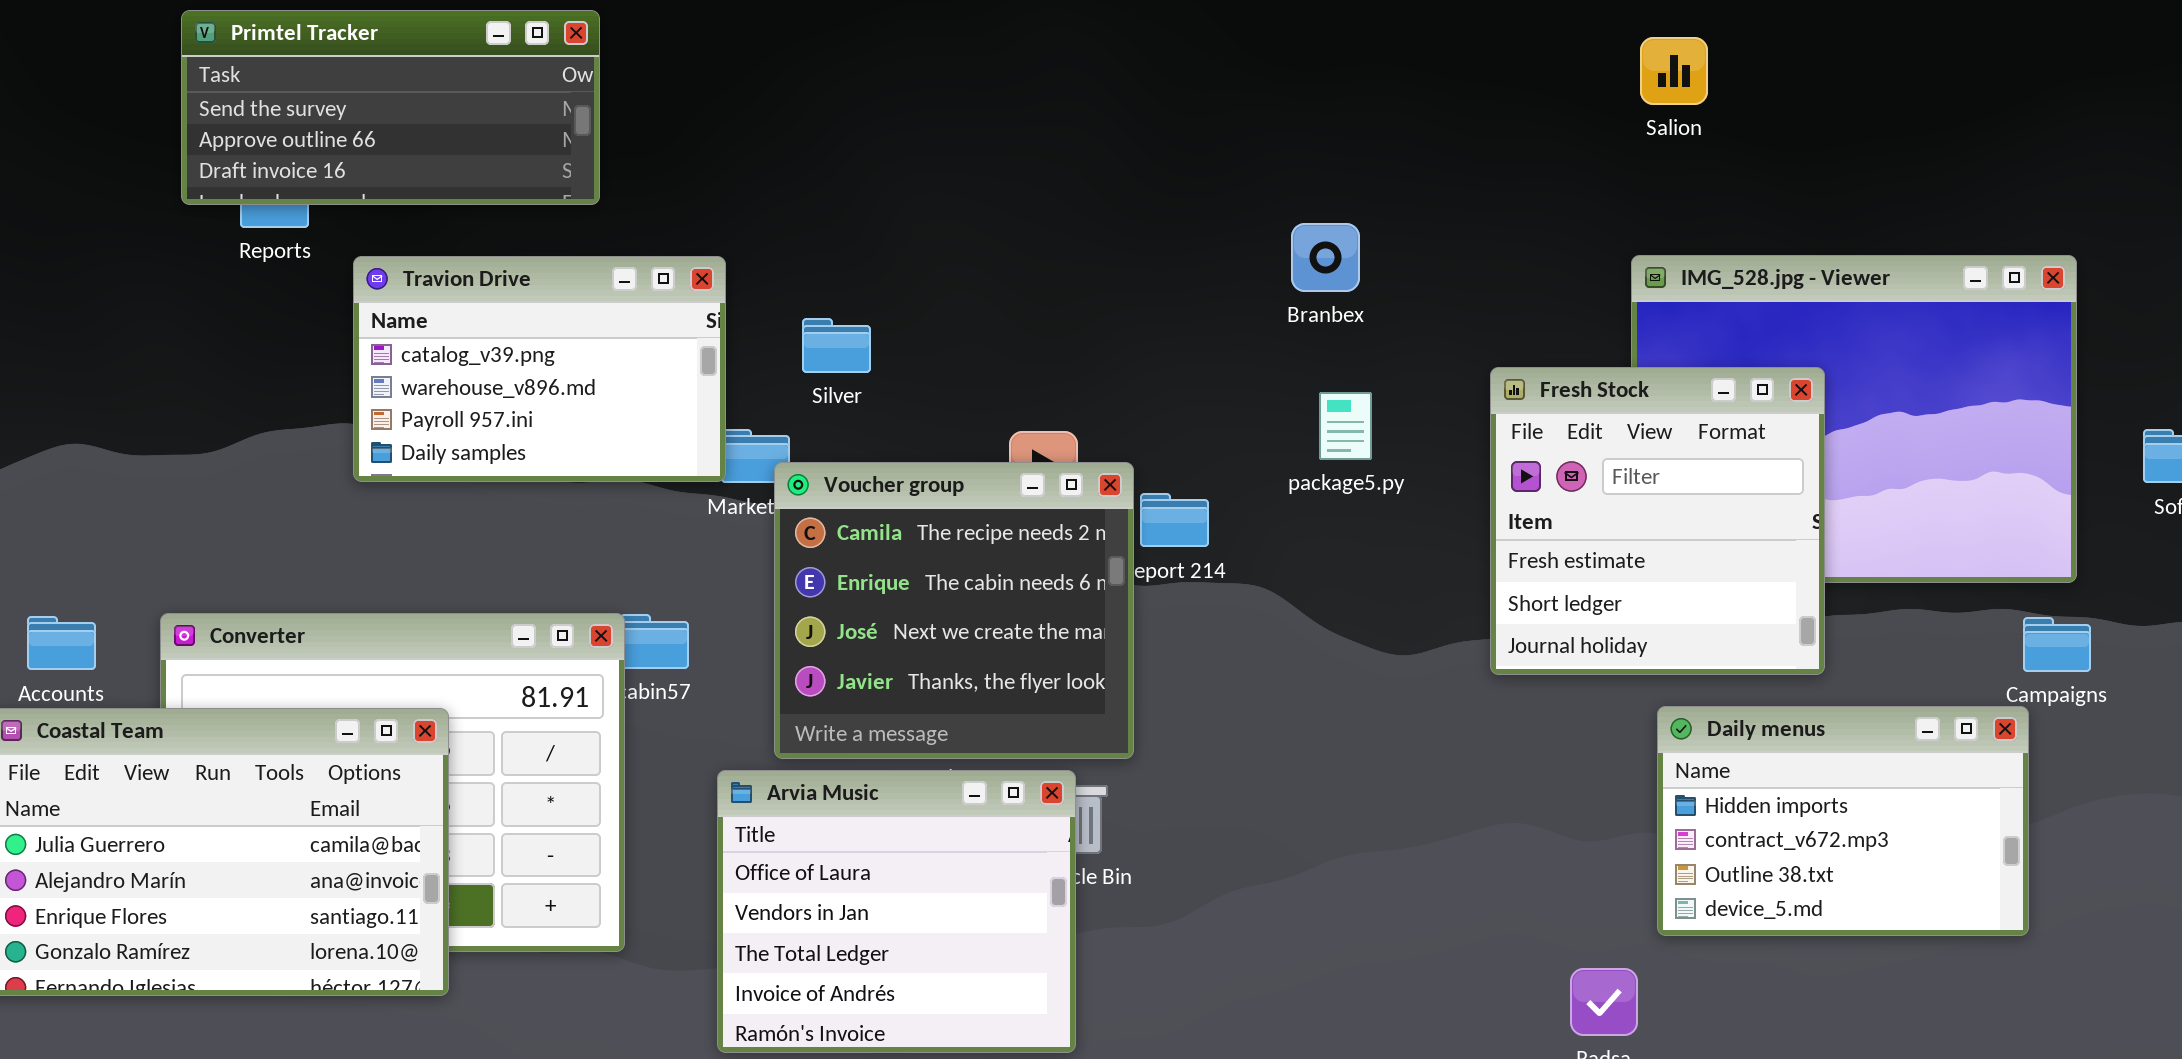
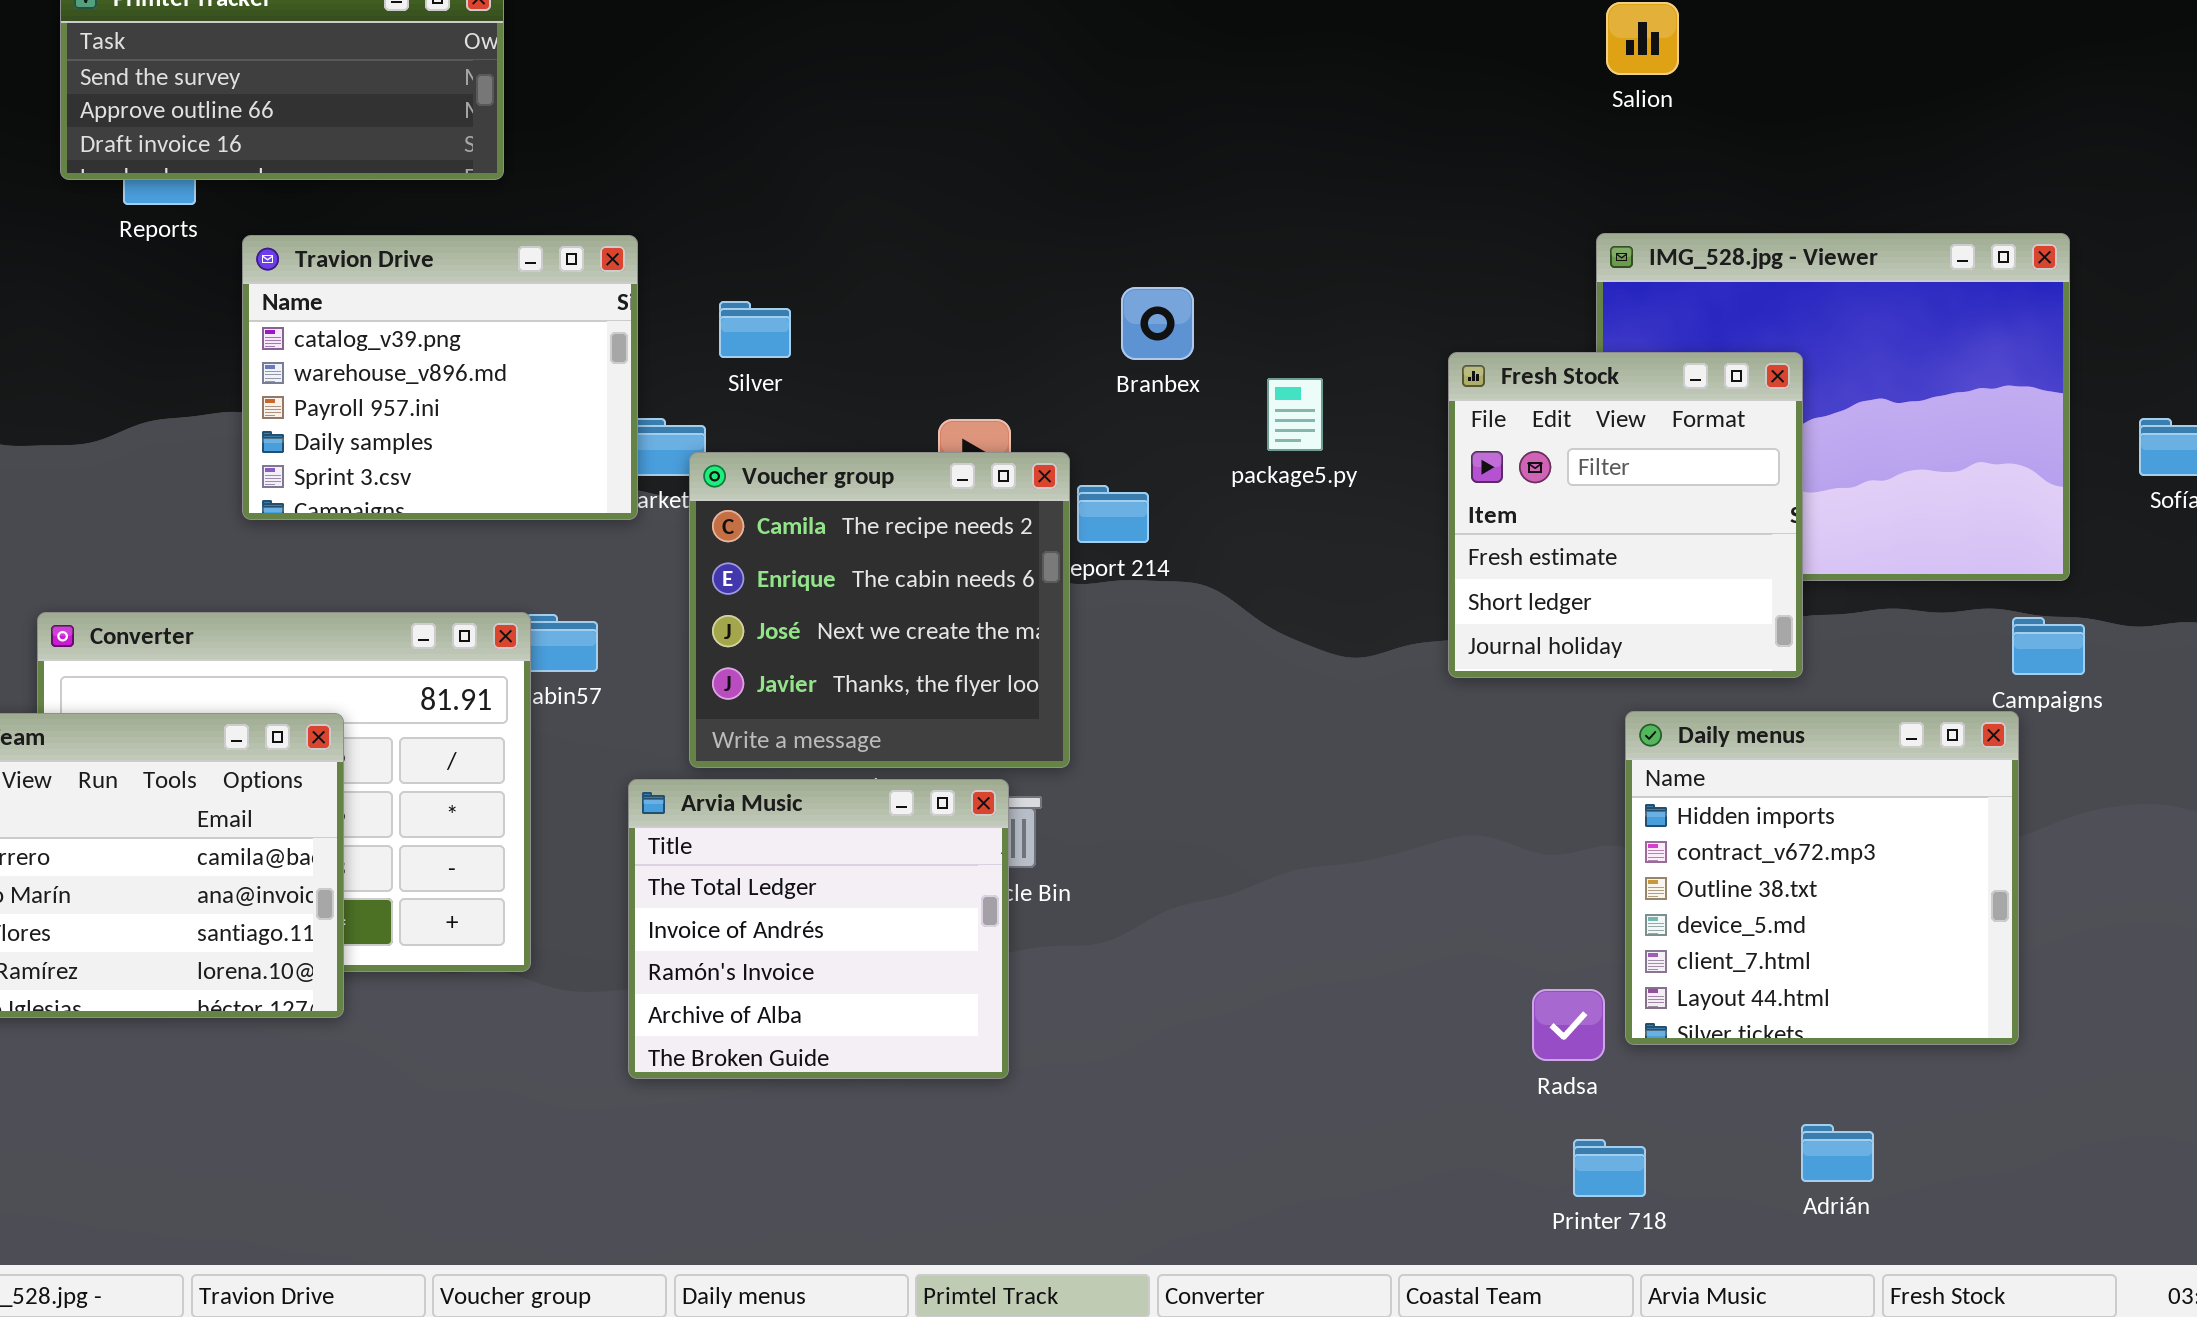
Branbex: [1291,223,1360,292] -> [1121,287,1194,360], moved
Travion Drive: [353,256,726,482] -> [242,235,638,520], resized
Daily menus: [1657,706,2029,936] -> [1625,711,2019,1045], resized
Arvia Music: [717,770,1076,1053] -> [628,779,1009,1079], scrolled down 2 rows

